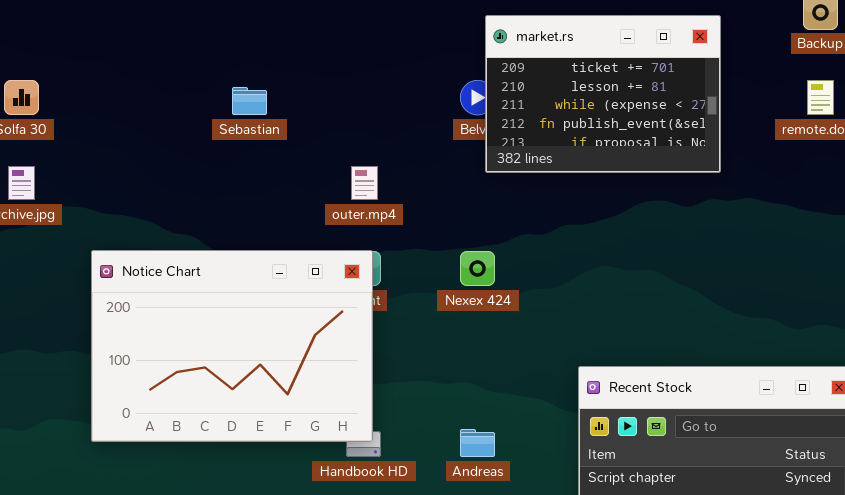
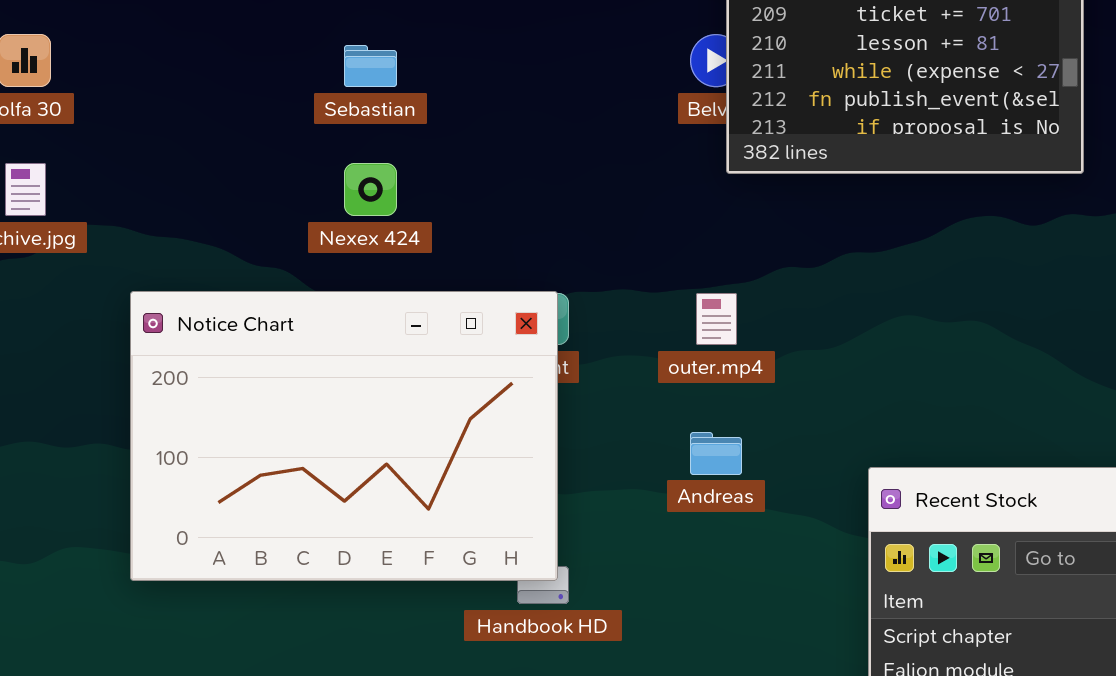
outer.mp4: [351,166,378,200] -> [696,293,737,345], moved
Nexex 424: [460,251,495,286] -> [344,163,397,216], moved
Andreas: [460,429,495,457] -> [690,432,742,475], moved

